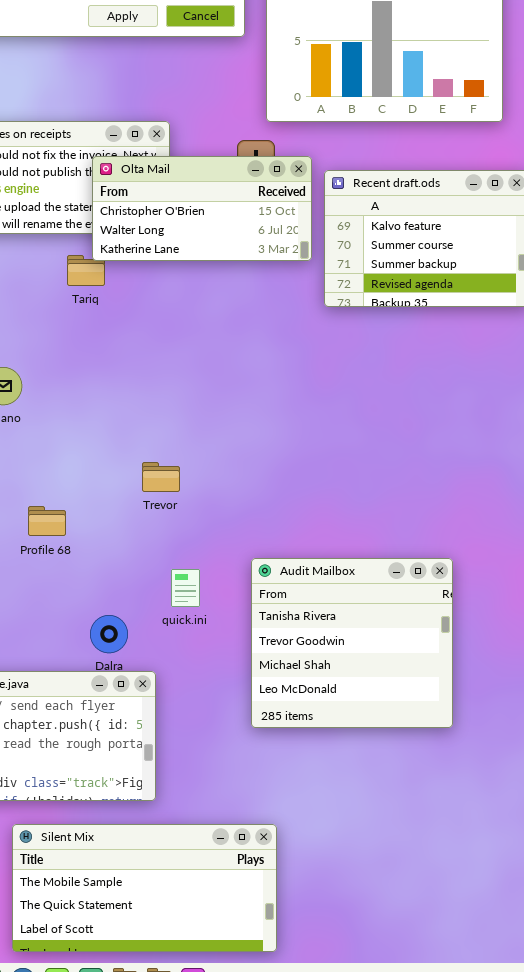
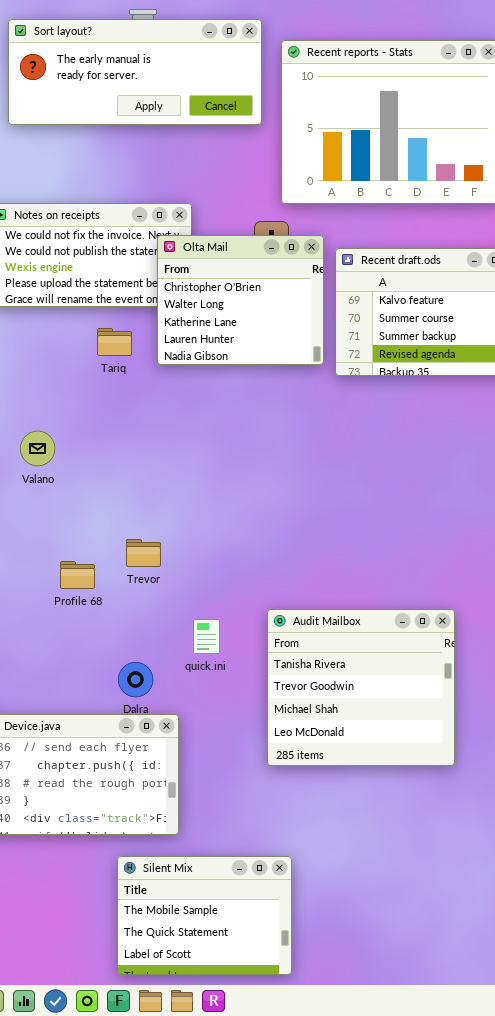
Olta Mail: [92,156,312,261] -> [157,235,324,365], resized
Trevor: [142,462,180,492] -> [126,539,161,567], moved
Silent Mix: [12,824,277,952] -> [117,856,292,975], resized

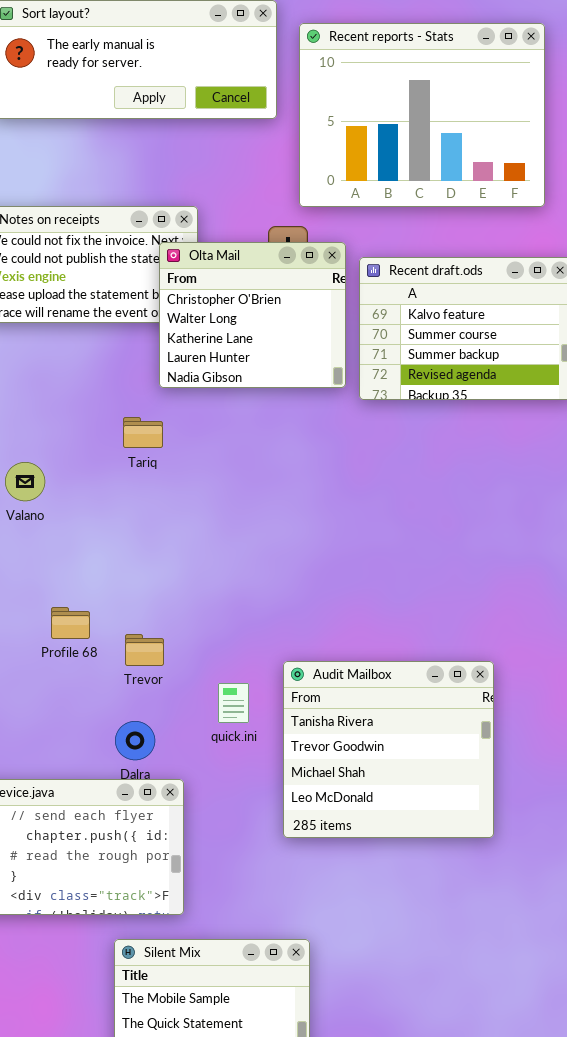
Tariq: [97,328,132,356] -> [123,417,163,448], moved
Trevor: [126,539,161,567] -> [125,634,164,666], moved
quick.ini: [193,619,220,654] -> [218,683,249,723], moved

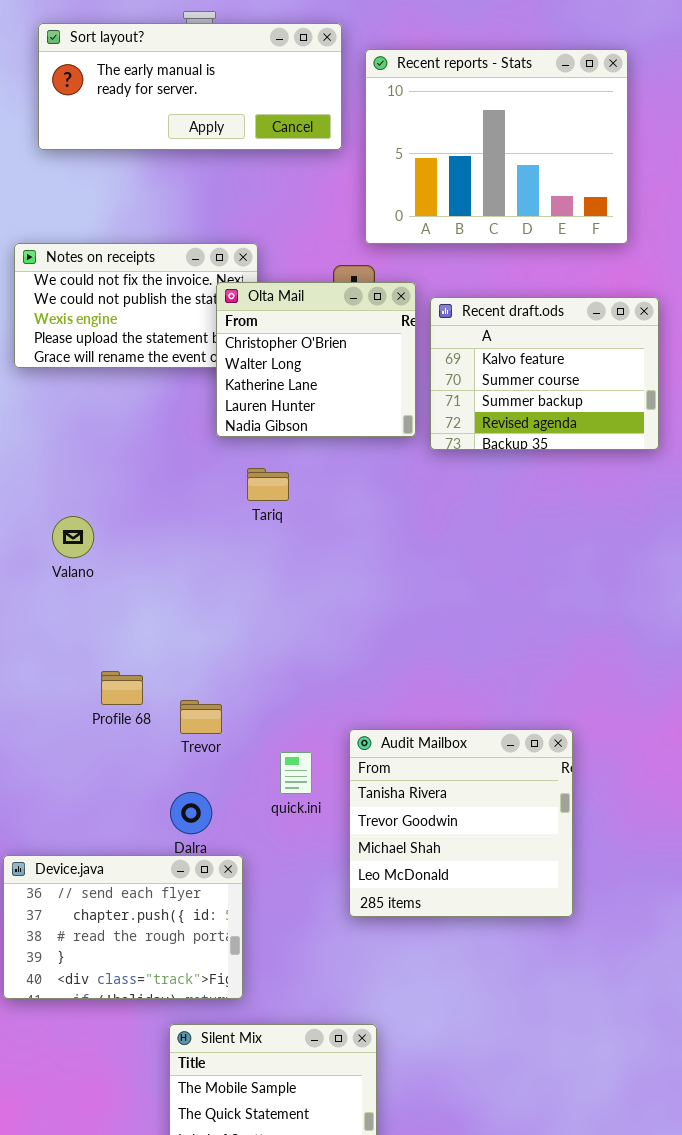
Tariq: [123,417,163,448] -> [247,468,289,501], moved

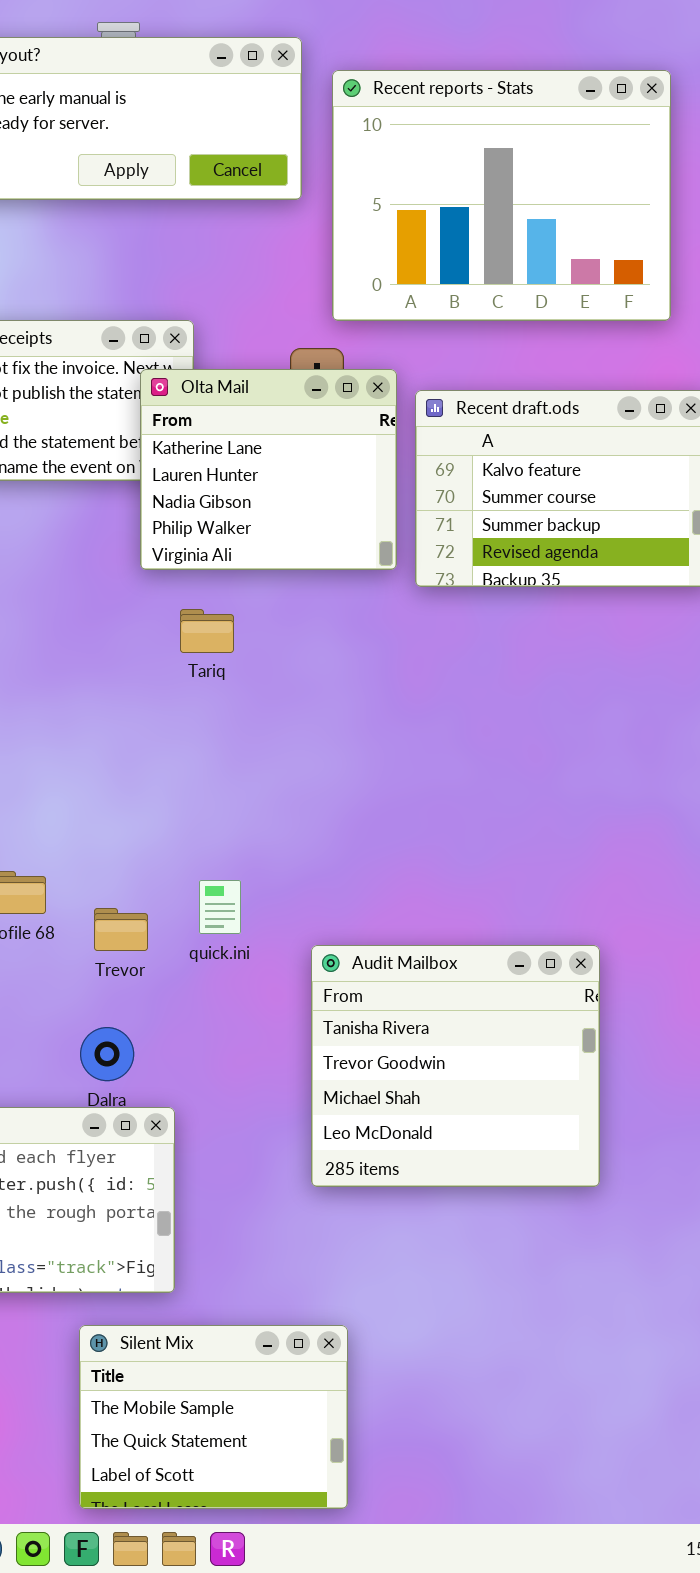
Olta Mail: [216,282,416,437] -> [140,369,397,570], scrolled down 2 rows
quick.ini: [280,752,312,794] -> [199,880,241,934], moved

